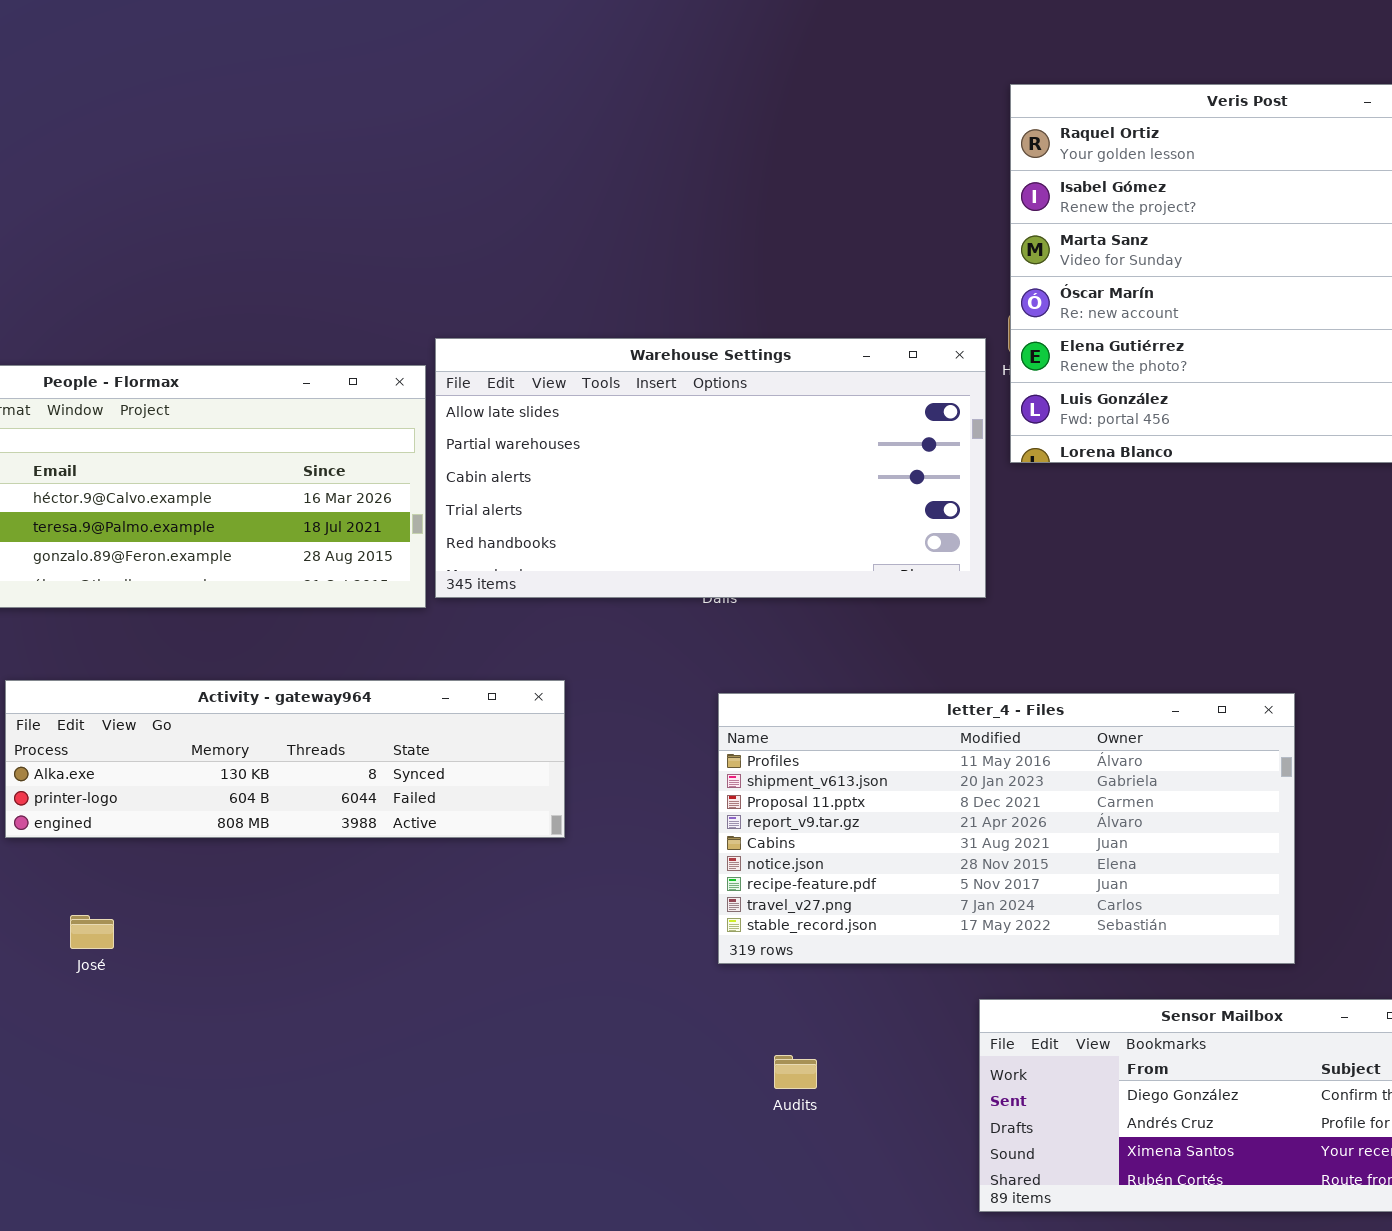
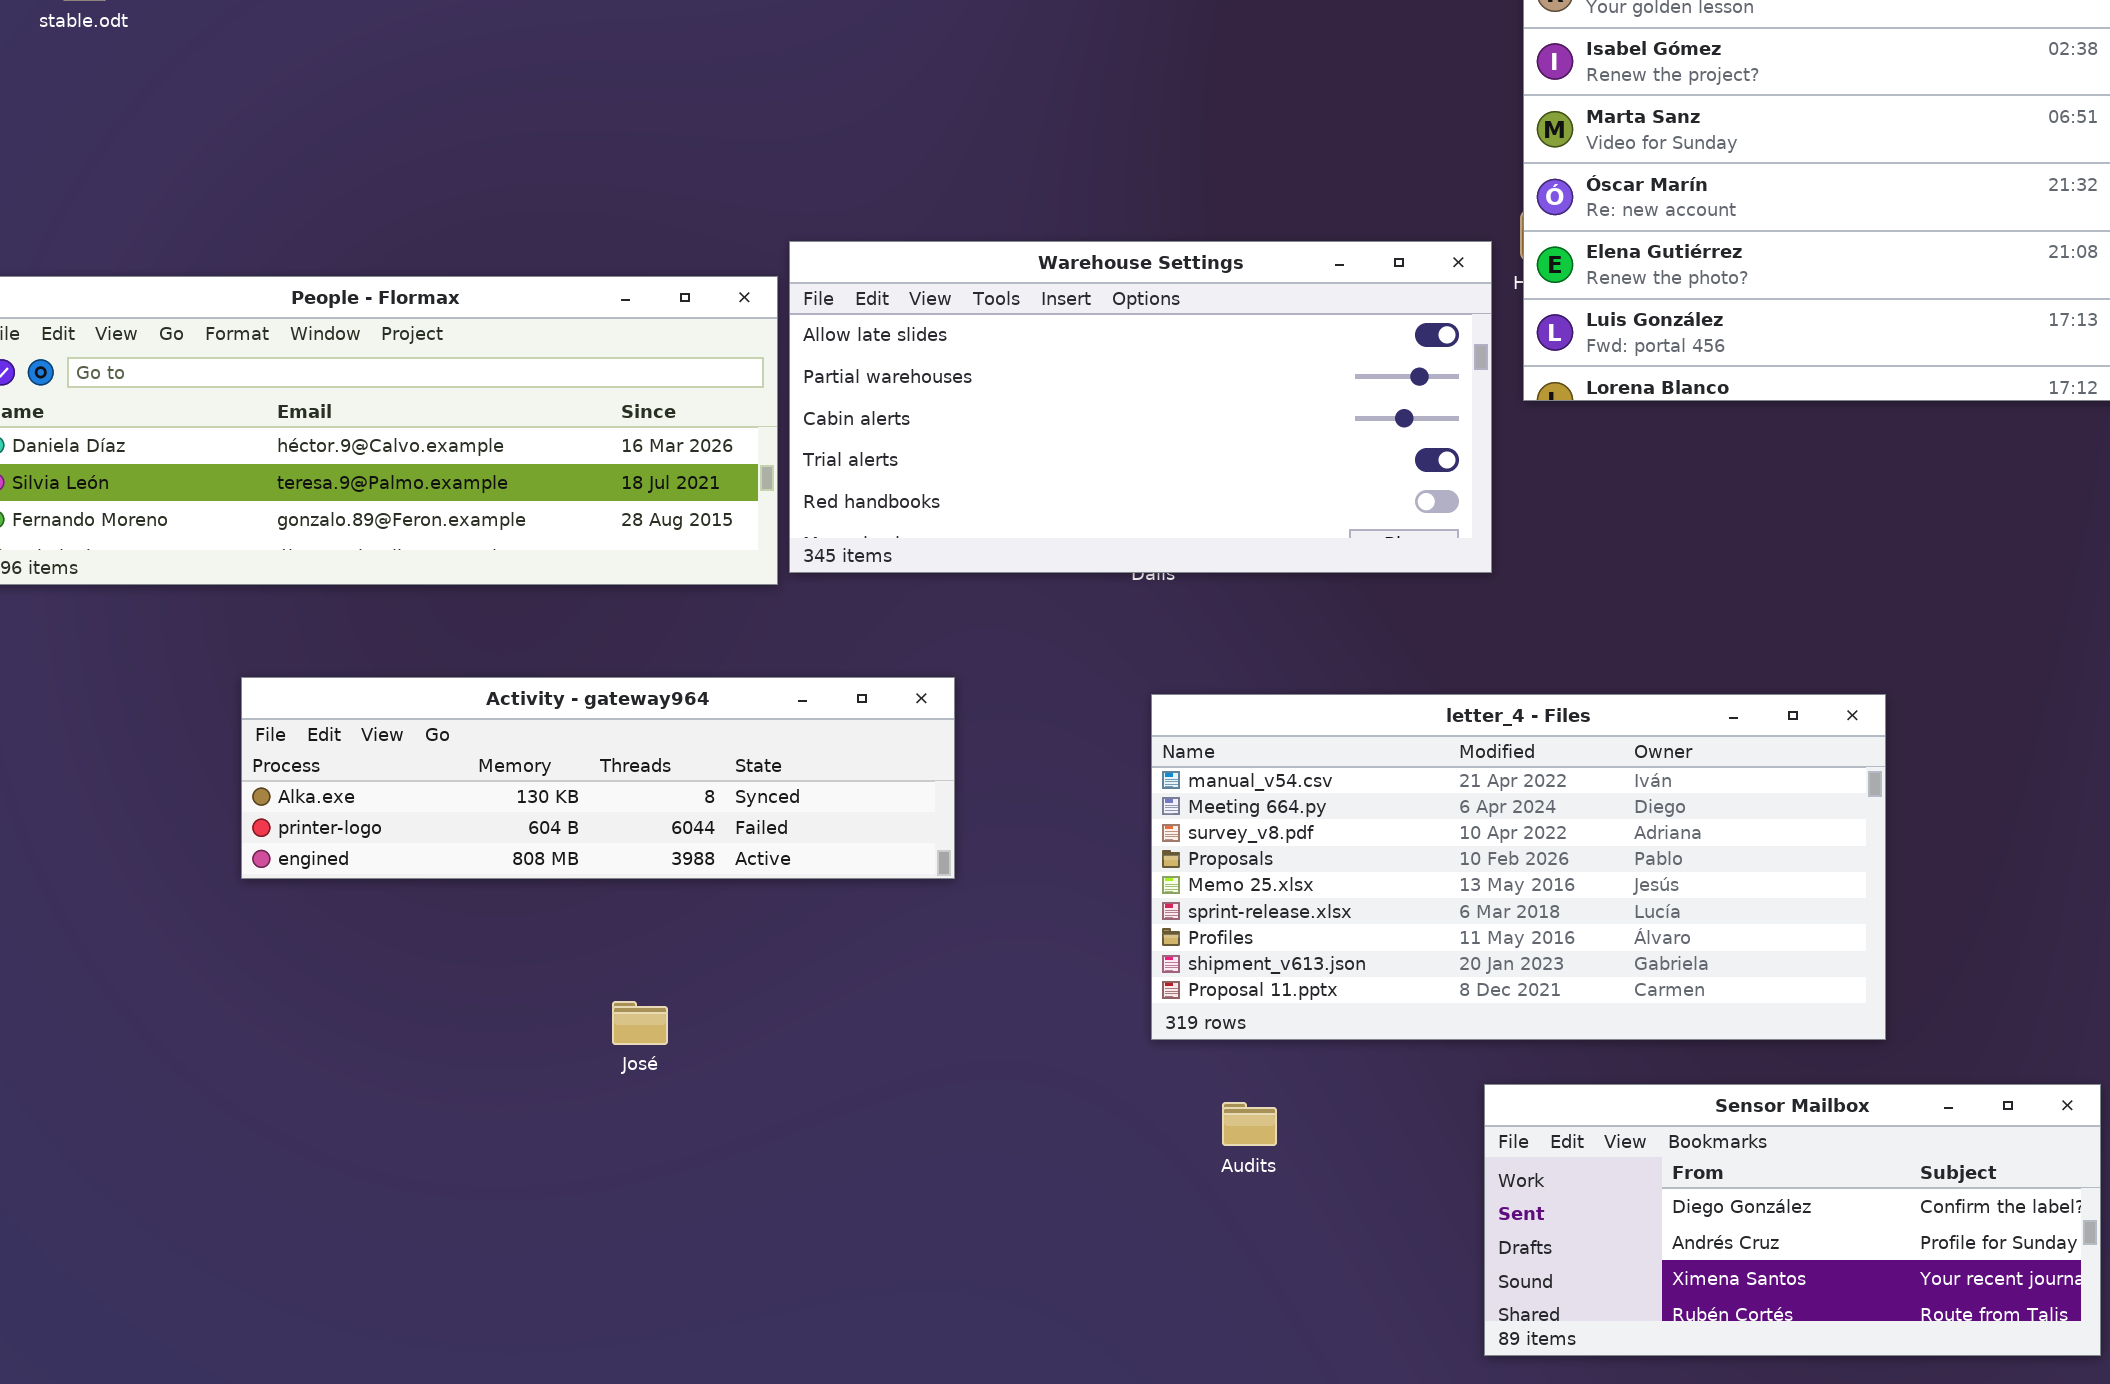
letter_4 - Files: [718,693,1295,964] -> [1151,694,1886,1040], scrolled up 6 rows
José: [70,915,114,949] -> [612,1001,668,1045], moved
Audits: [774,1055,817,1089] -> [1222,1102,1277,1146], moved

